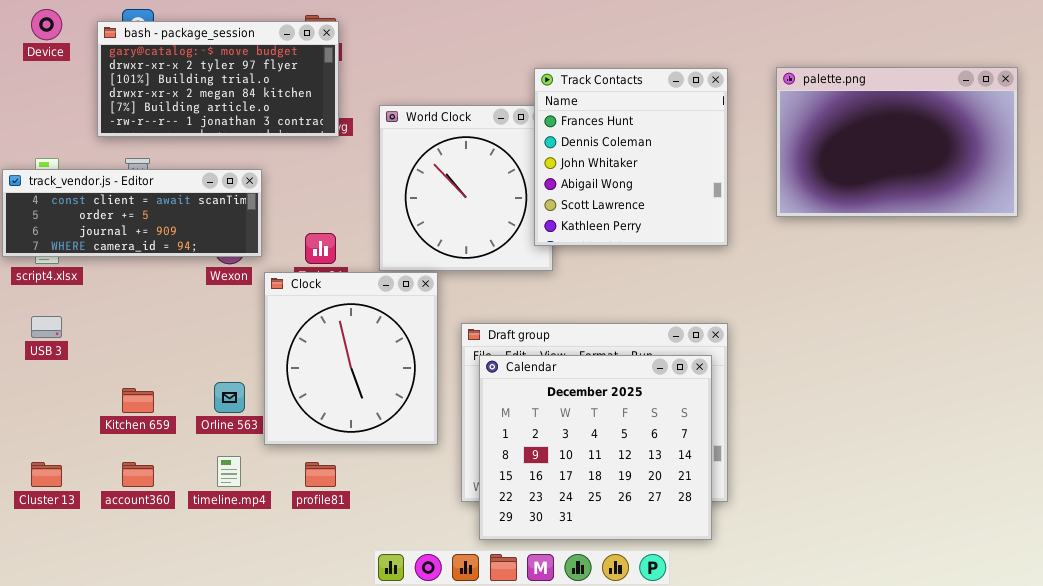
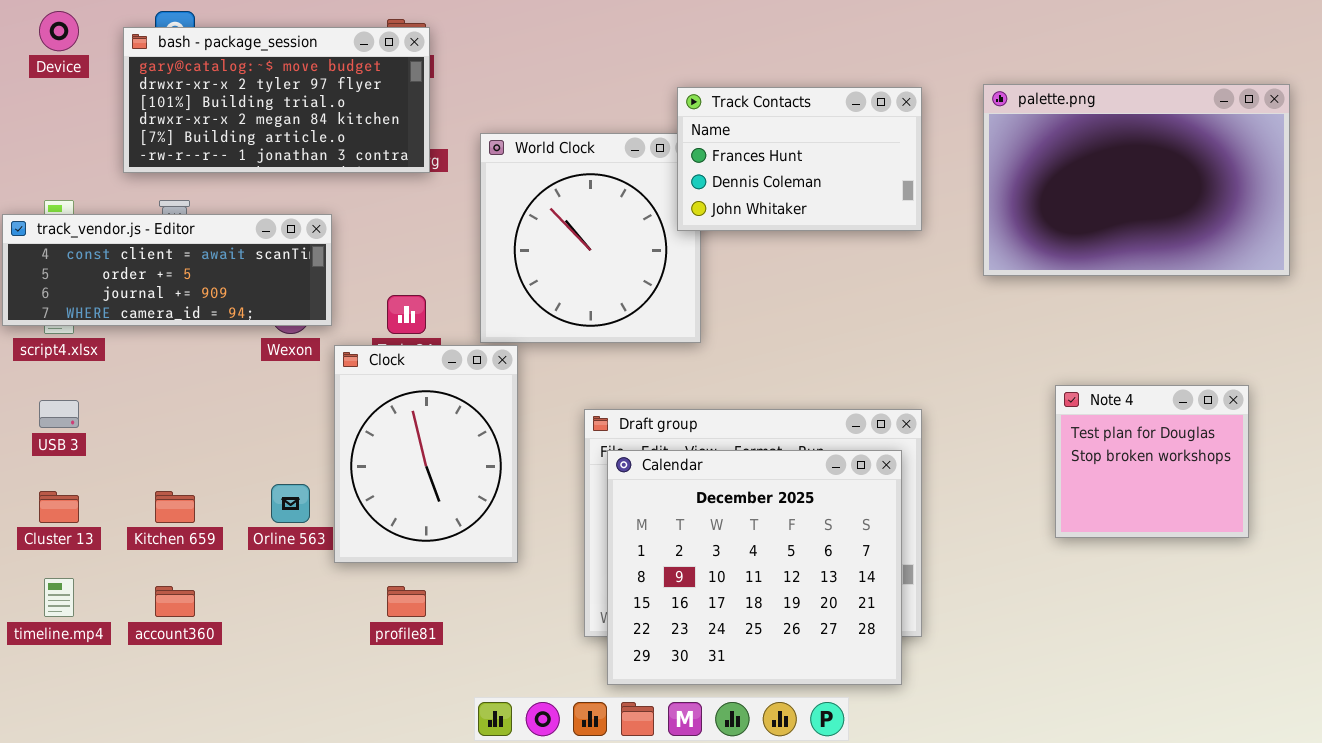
Track Contacts: [534,68,728,246] -> [677,87,922,231], resized
Clock: [264,272,438,445] -> [334,345,518,563], resized
Note 4: none -> [1055,385,1249,538], opened
timeline.mp4: [217,456,241,487] -> [44,578,74,617], moved
Cluster 13: [31,462,62,487] -> [39,491,79,523], moved

